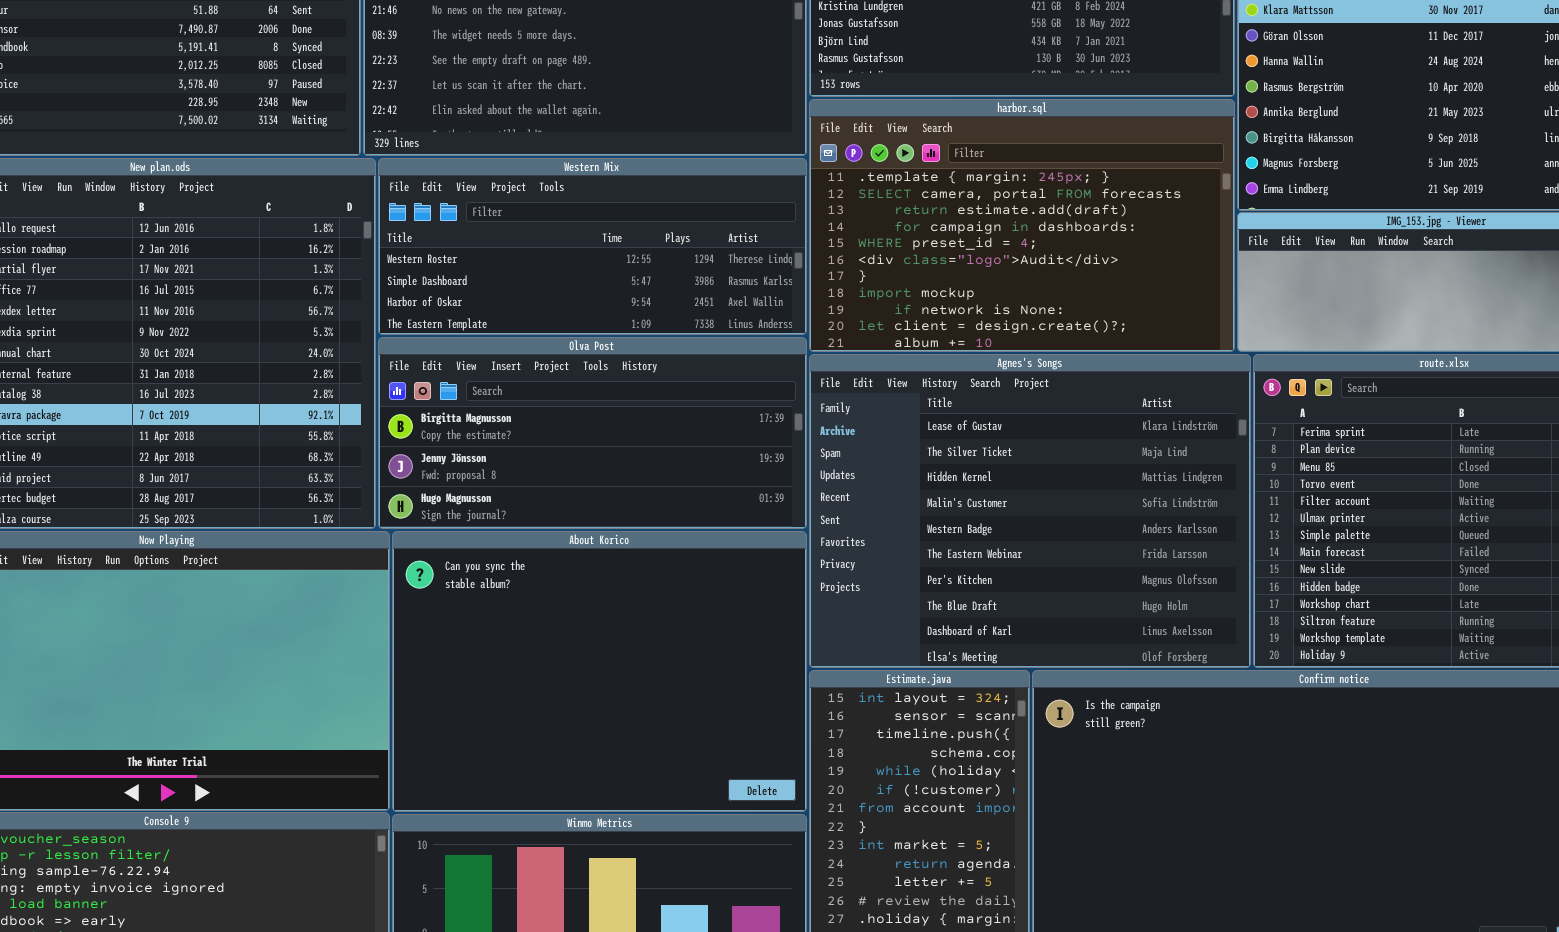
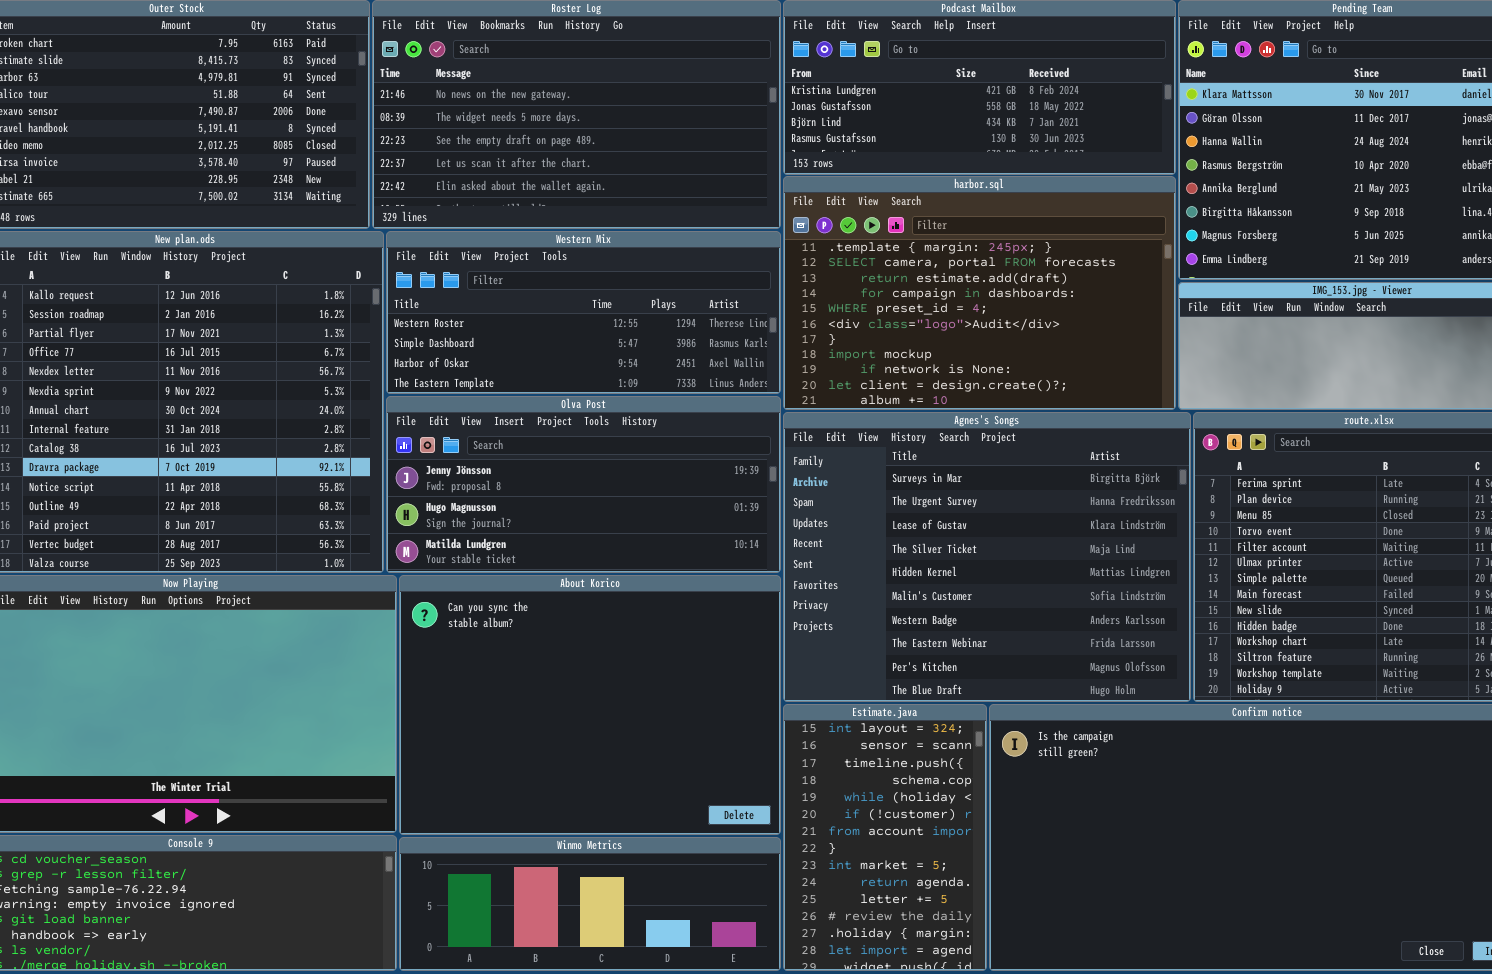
Olva Post: [378,337,807,529] -> [386,396,781,573], scrolled down 1 row
Agnes's Songs: [809,354,1251,668] -> [783,412,1191,702], scrolled up 2 rows

